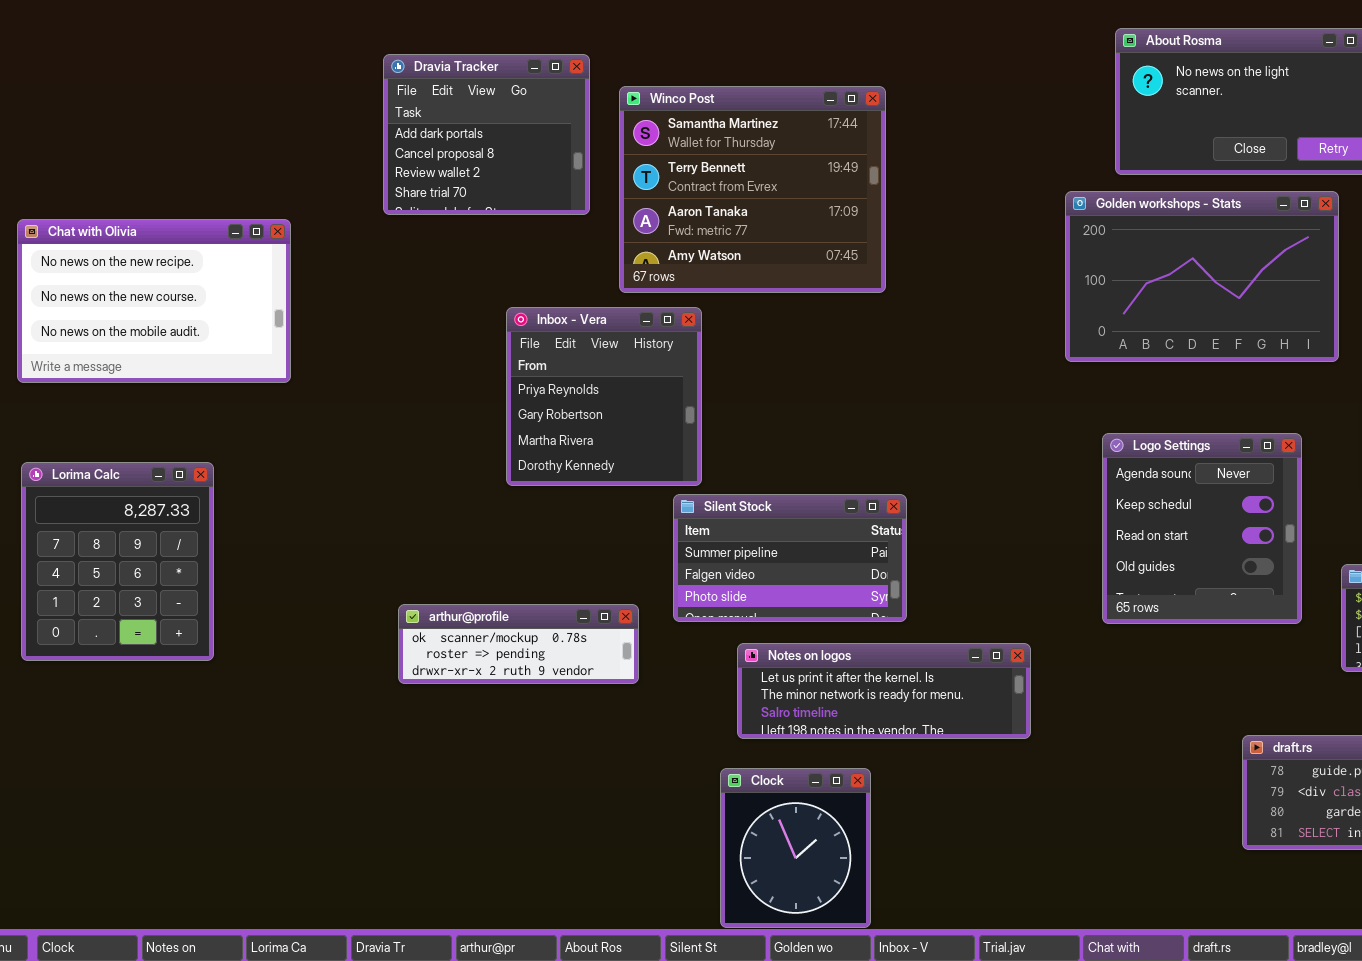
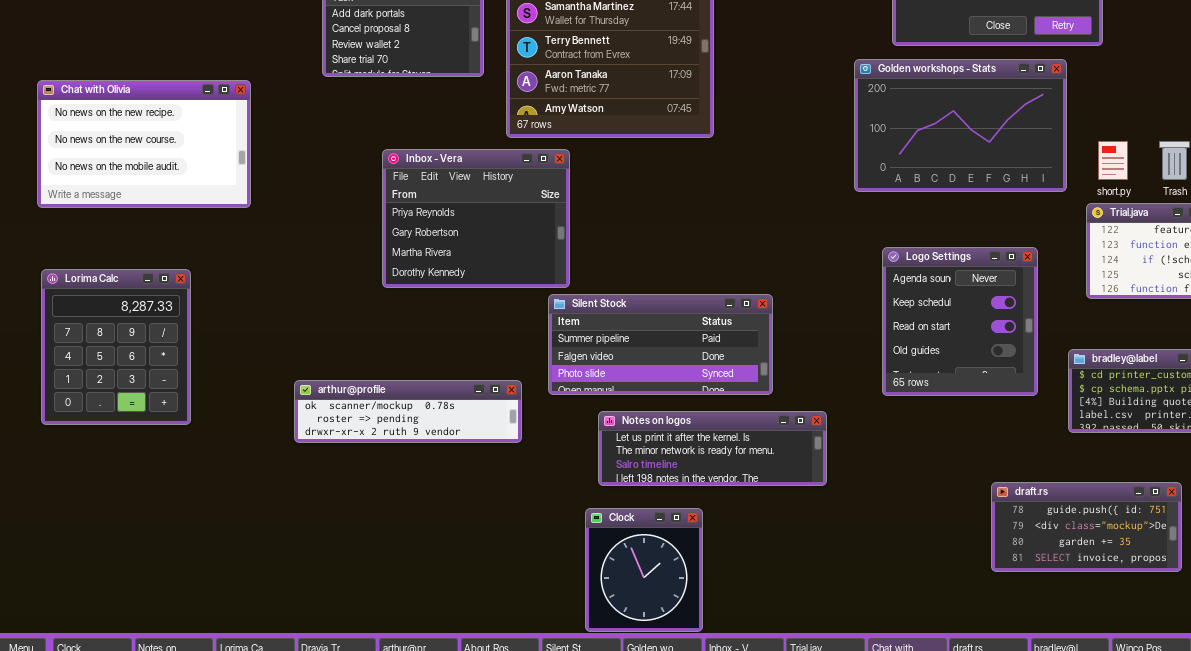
Inbox - Vera: [506,307,702,486] -> [382,149,570,288], resized
Silent Stock: [673,494,907,622] -> [548,294,773,395], resized
arthur@profile: [398,604,639,684] -> [294,380,522,443], resized

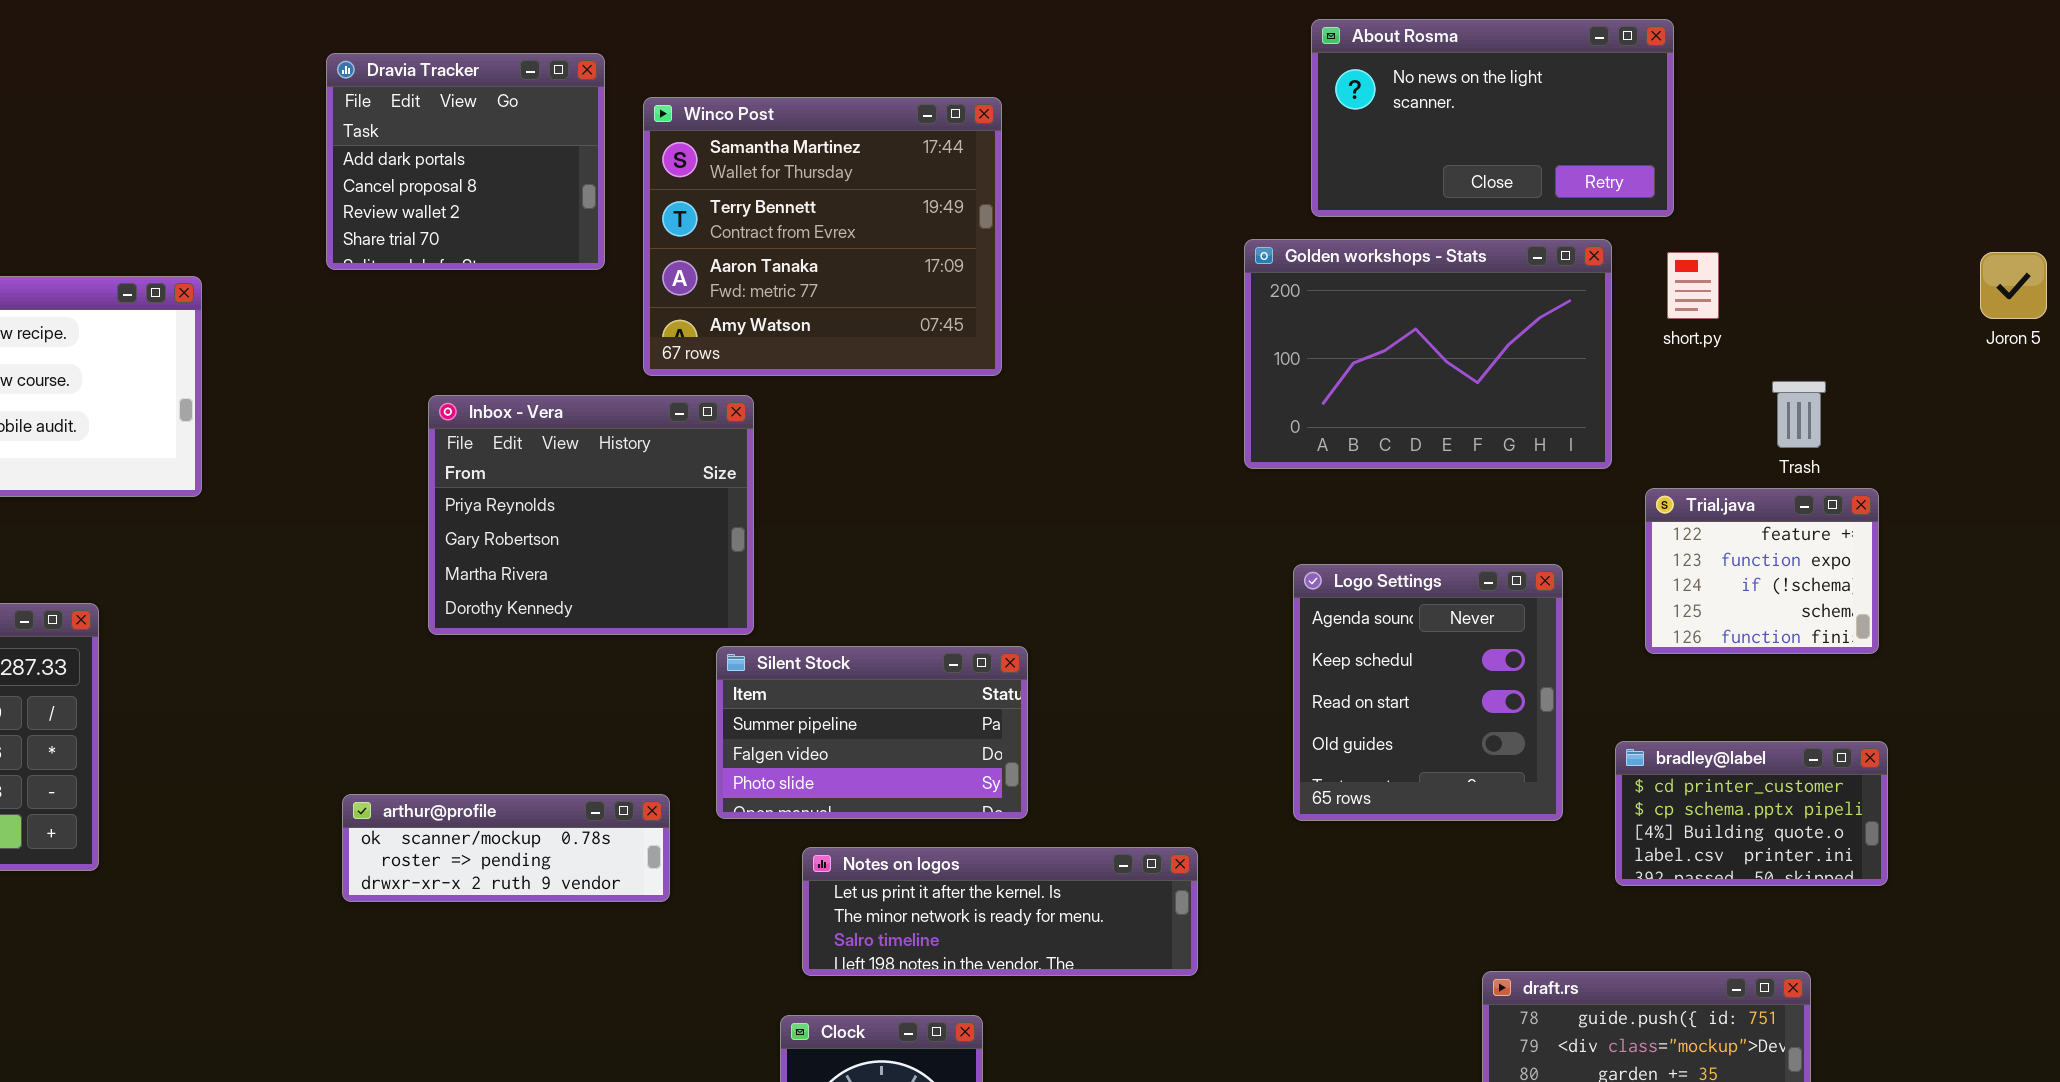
short.py: [1098,141,1128,180] -> [1667,252,1719,319], moved
Silent Stock: [548,294,773,395] -> [716,646,1028,819], resized
arthur@profile: [294,380,522,443] -> [342,794,670,902], resized

